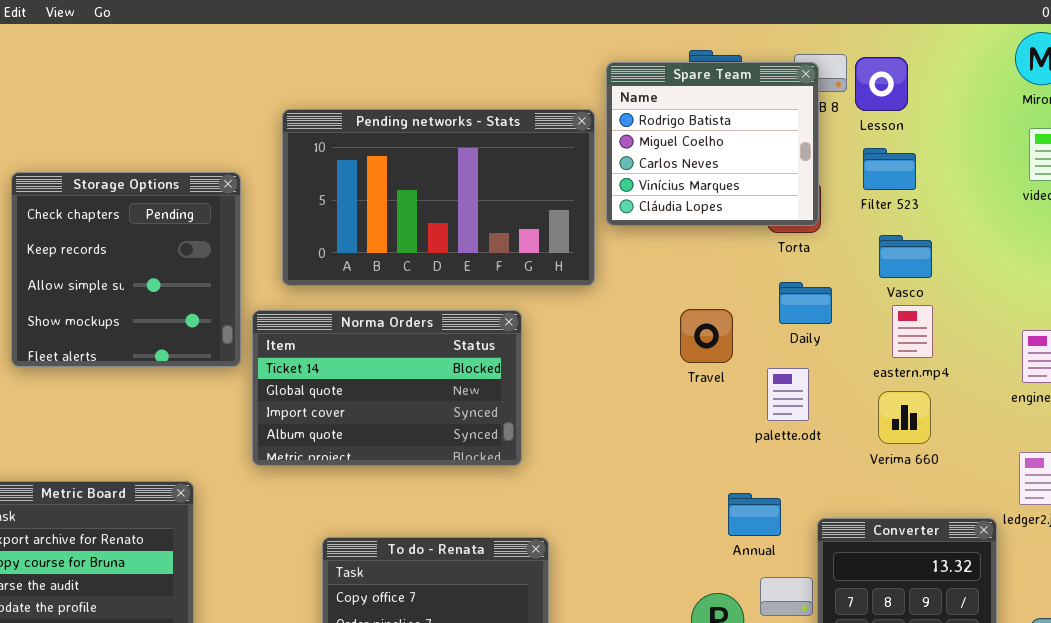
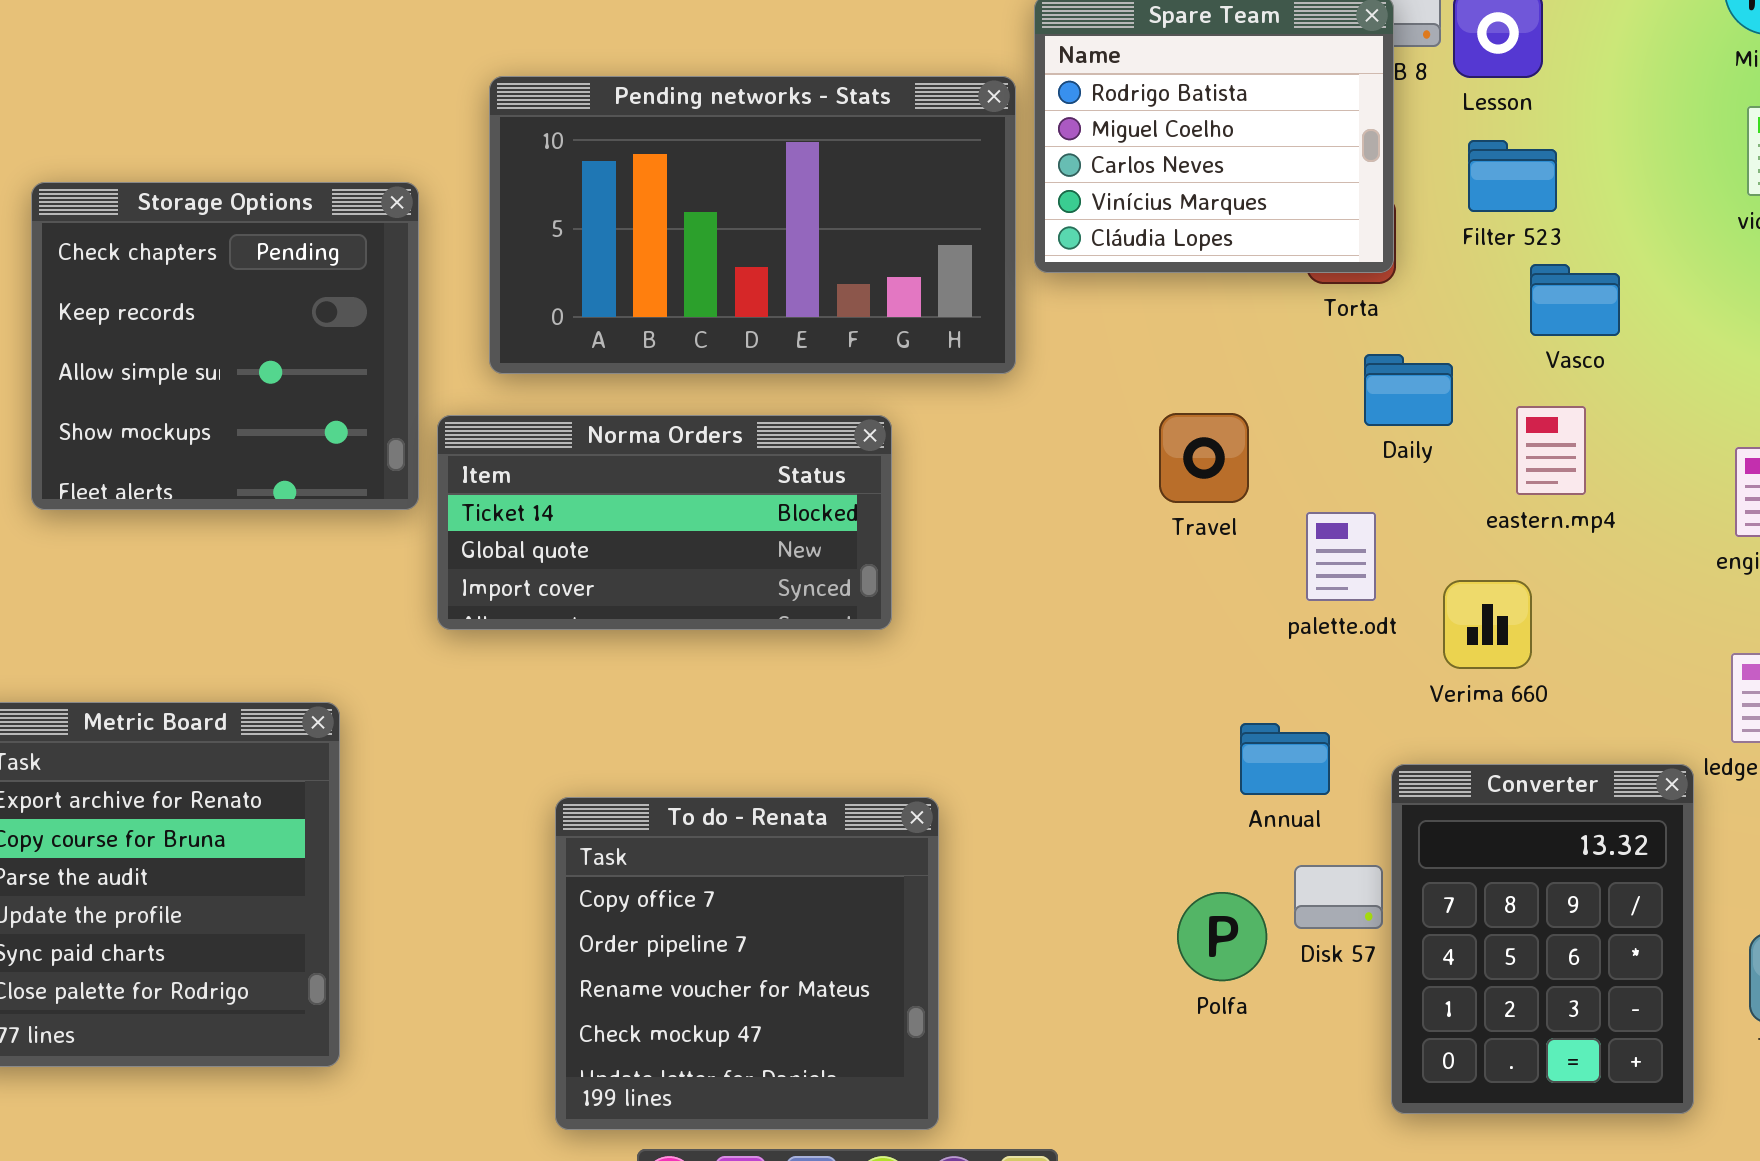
Vasco: [879,235,932,278] -> [1530,264,1620,336], moved
Daily: [779,282,832,324] -> [1364,354,1453,426], moved
Norma Orders: [252,310,522,466] -> [437,415,892,630], resized
Verima 660: [878,391,931,444] -> [1443,580,1532,669], moved

